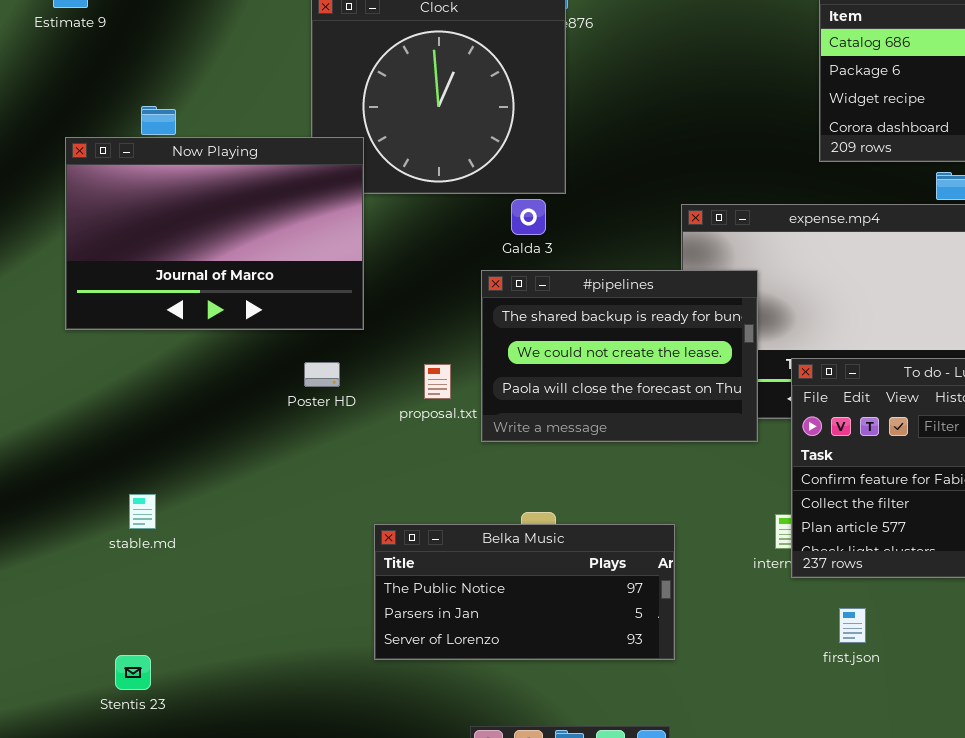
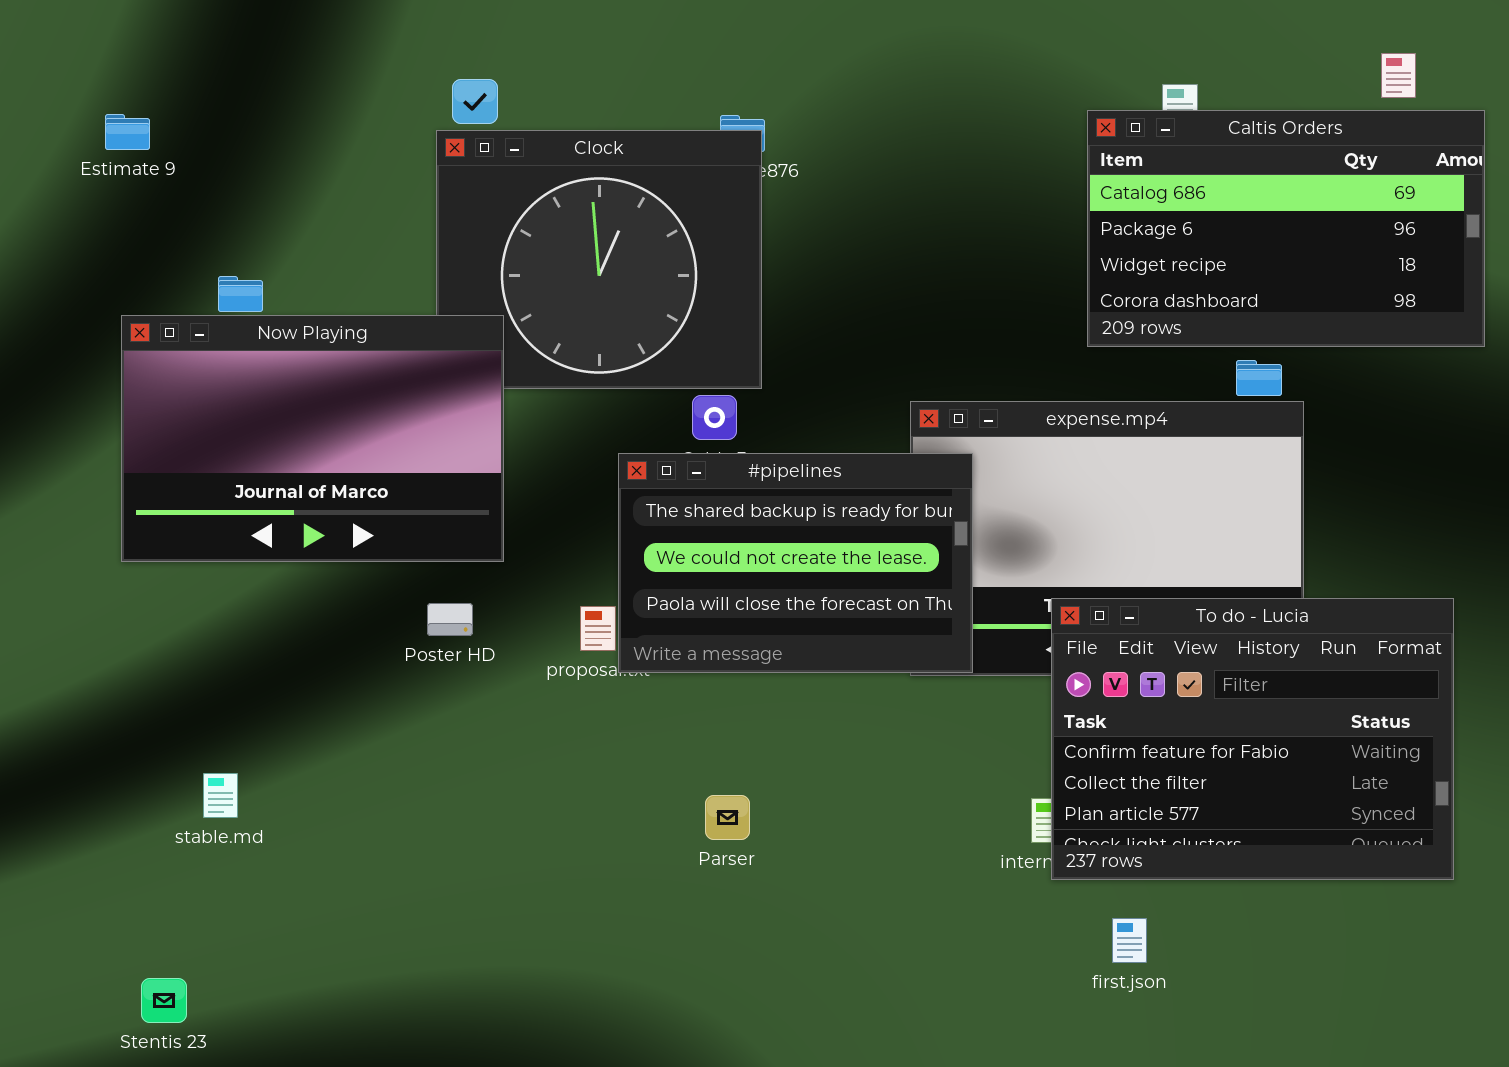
#pipelines: [481,270,758,442] -> [618,453,973,673], moved
Belka Music: [374,524,675,660] -> none, closed
Stentis 23: [115,655,151,690] -> [141,978,187,1023], moved

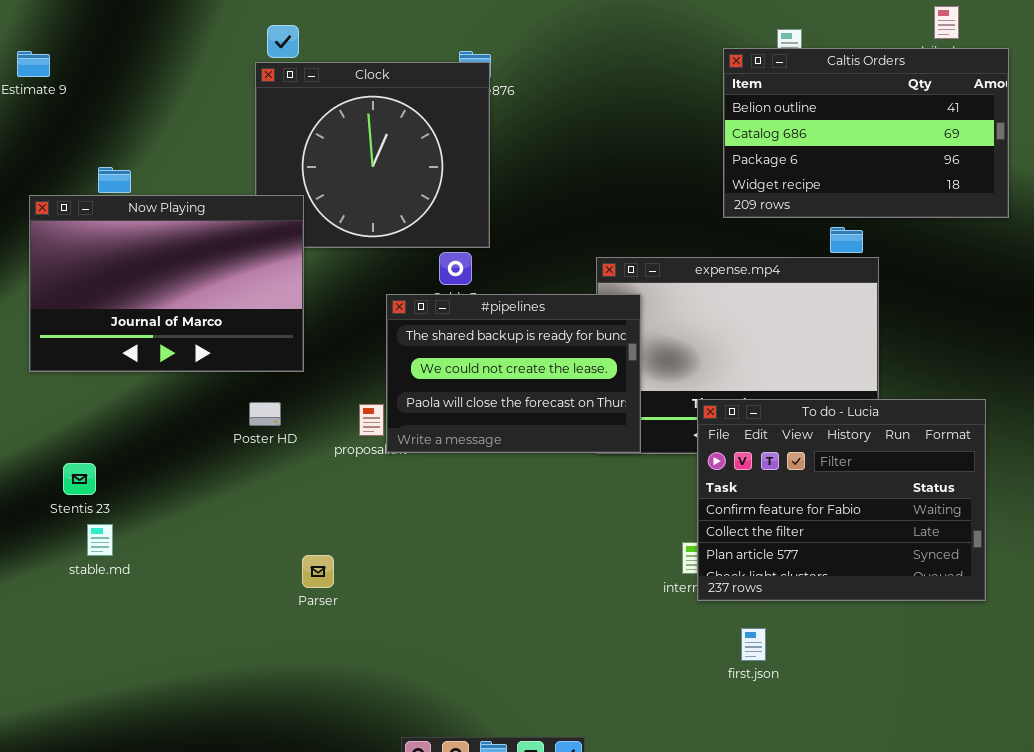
Caltis Orders: [1087,110,1485,347] -> [723,48,1009,218], scrolled up 1 row
Parser: [705,795,750,840] -> [302,555,334,588], moved
Stentis 23: [141,978,187,1023] -> [63,463,96,495], moved

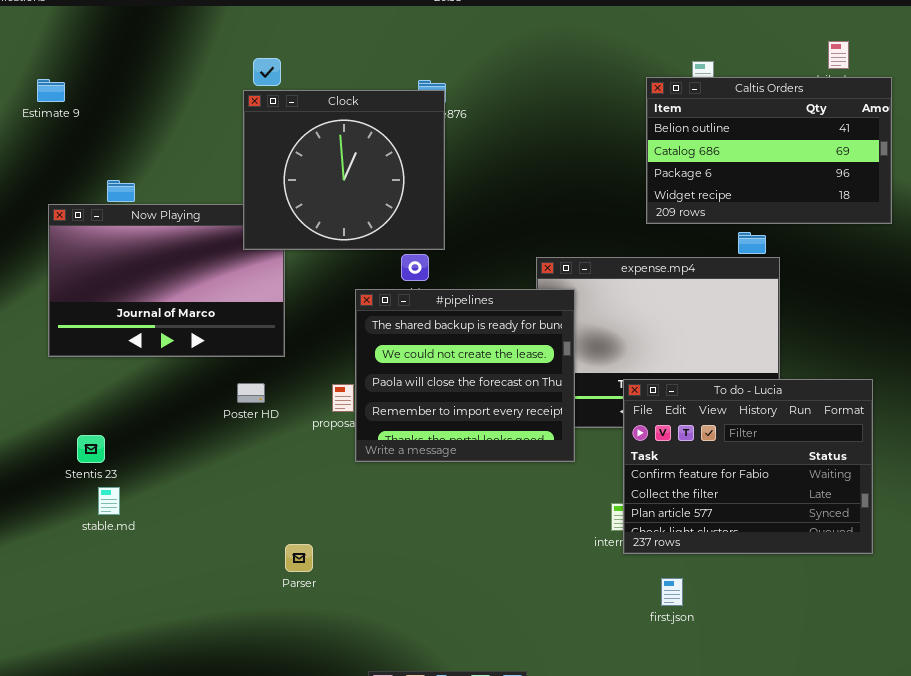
Clock: [255,62,490,248] -> [243,90,445,250], raised
#pipelines: [386,294,641,453] -> [355,289,575,462], resized
Parser: [302,555,334,588] -> [285,544,313,572], moved

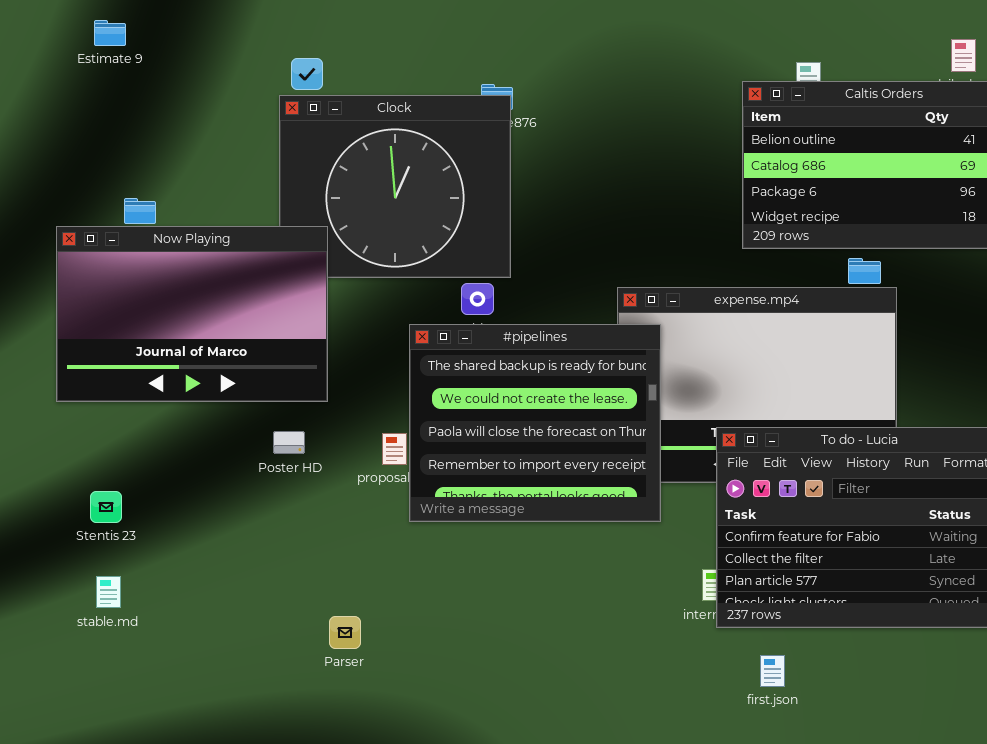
Estimate 9: [37,79,65,102] -> [94,20,126,46], moved
Now Playing: [48,204,285,357] -> [56,226,328,402], raised
stable.md: [98,487,120,515] -> [96,576,121,608], moved

